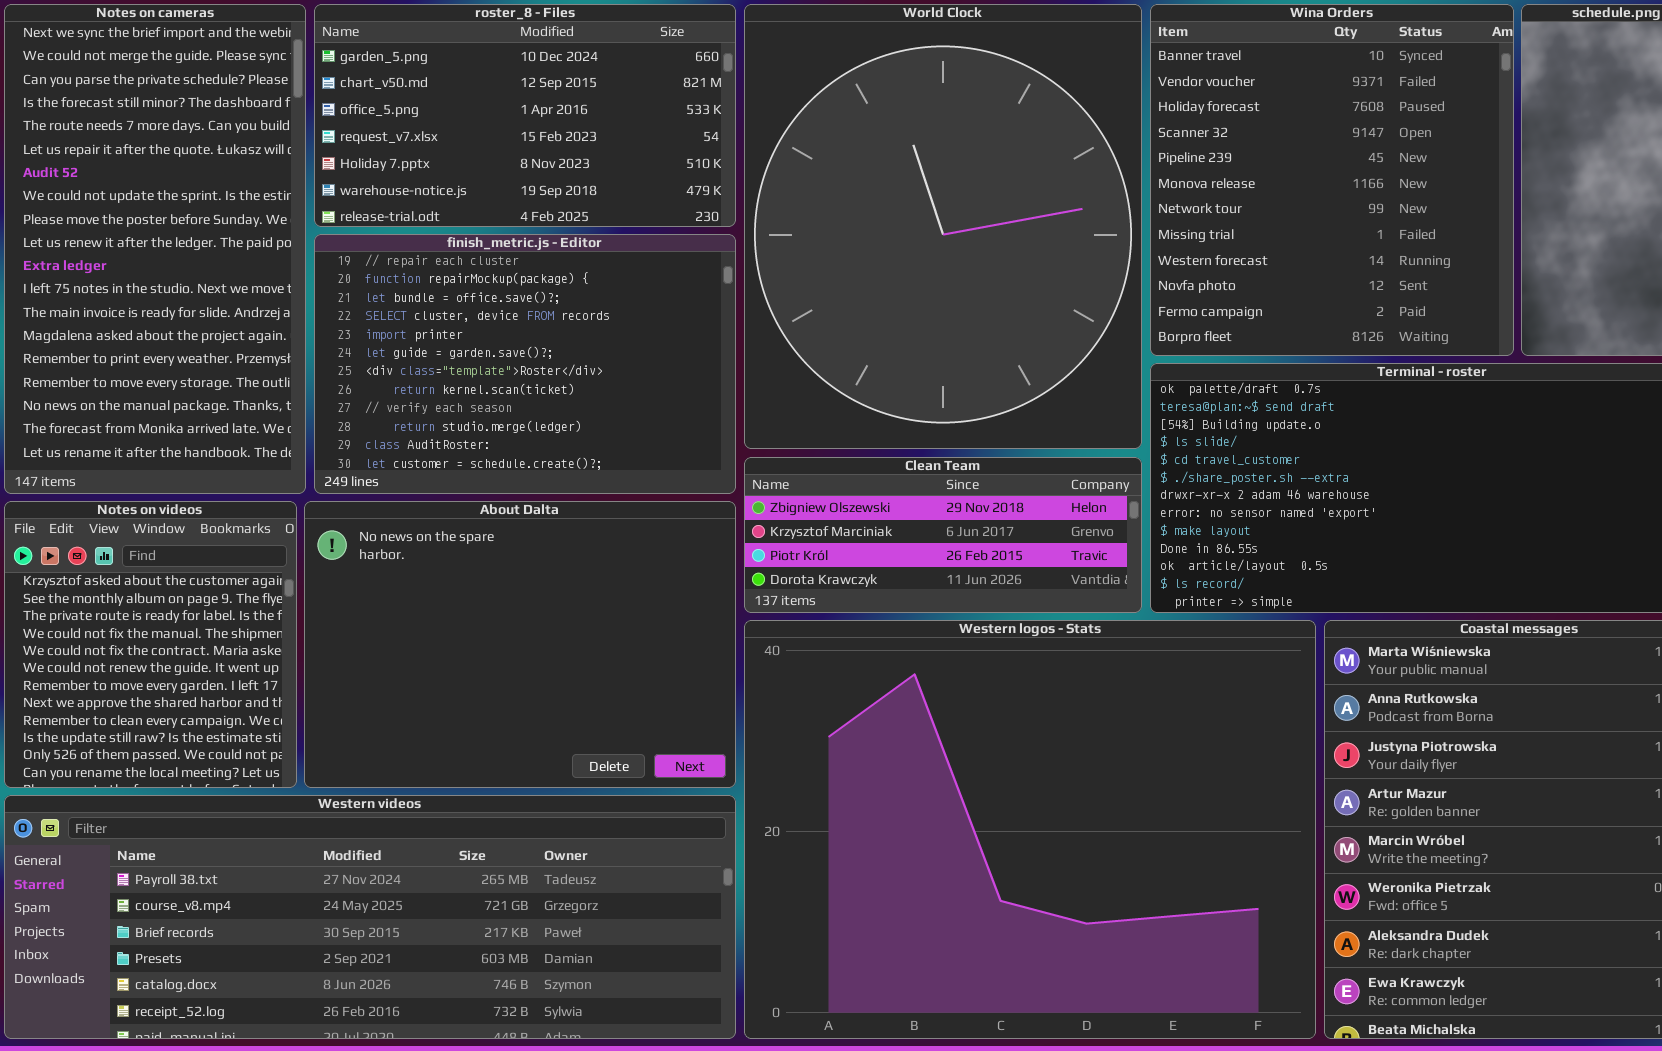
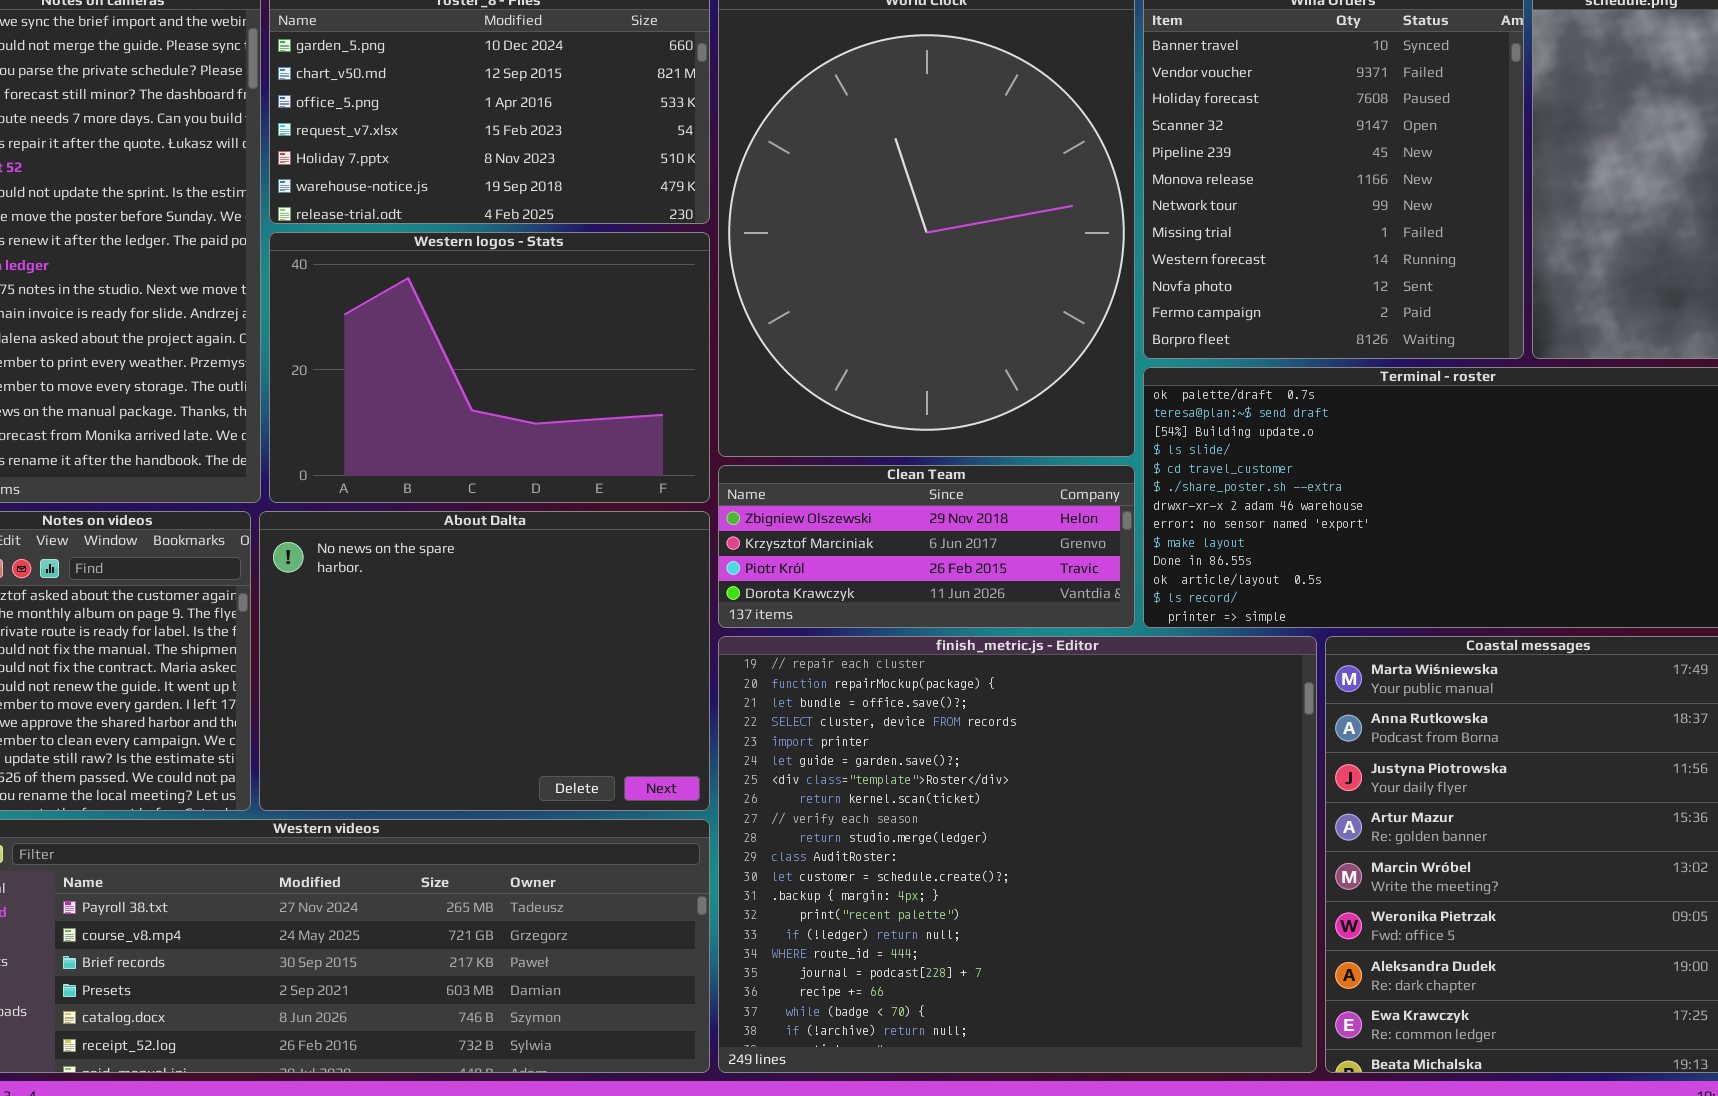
finish_metric.js - Editor: [314,234,736,494] -> [718,636,1317,1073], moved, resized
Western logos - Stats: [744,620,1316,1039] -> [269,232,710,503], moved, resized

